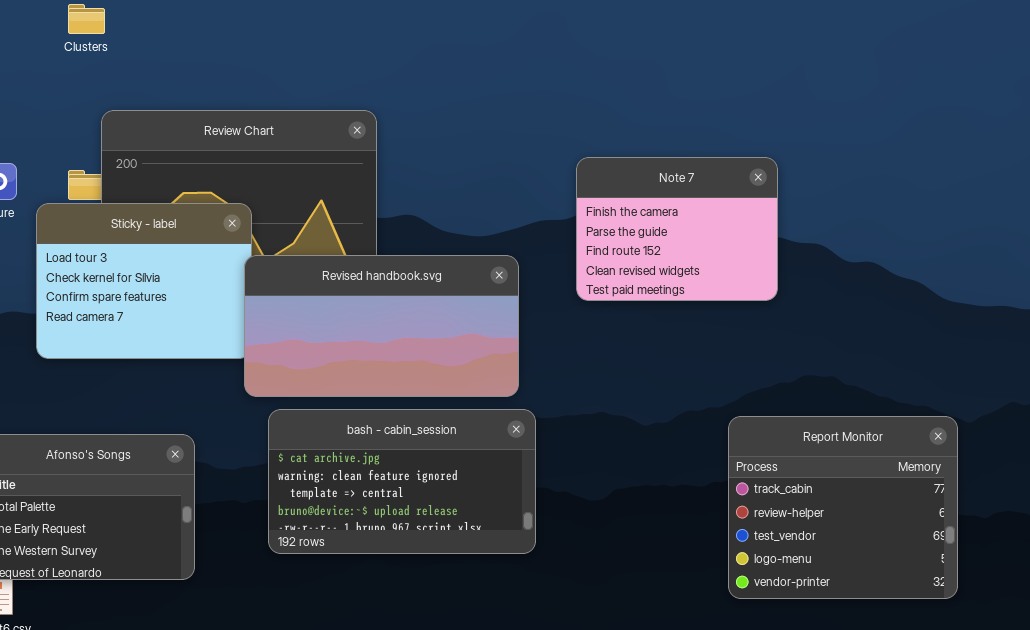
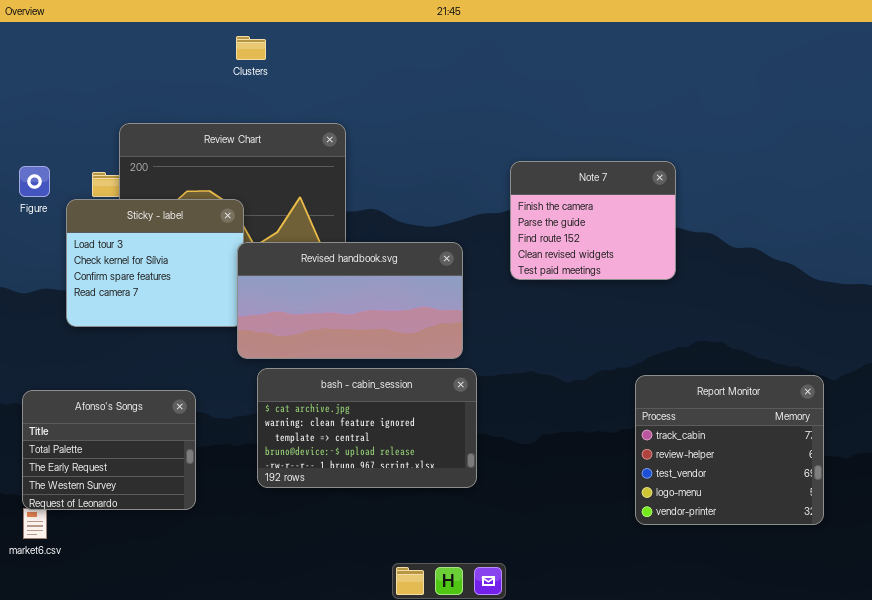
Clusters: [68,4,105,34] -> [236,36,266,60], moved

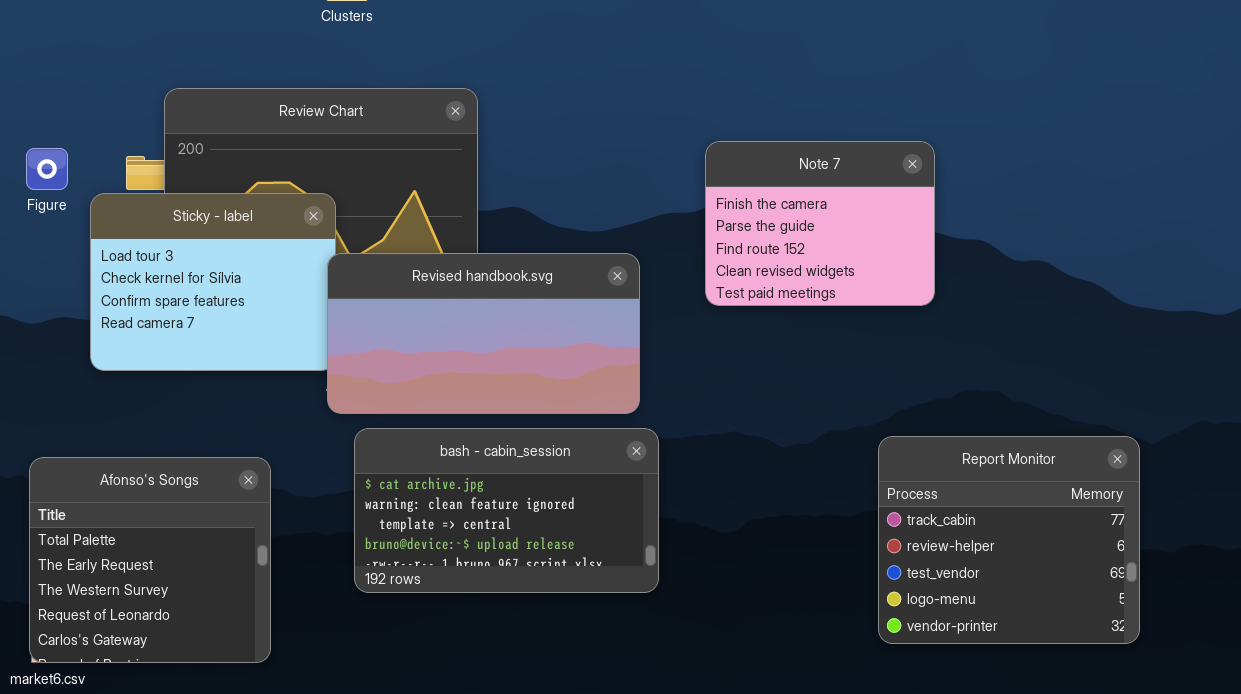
Afonso's Songs: [22,390,196,510] -> [29,457,271,663], resized

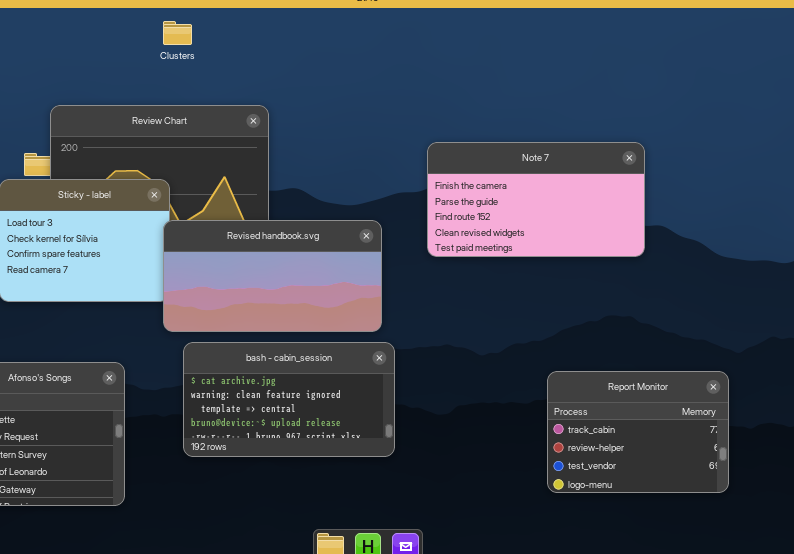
Note 7: [705,141,935,306] -> [427,142,645,257], resized
Report Monitor: [878,436,1140,644] -> [547,371,729,493], resized

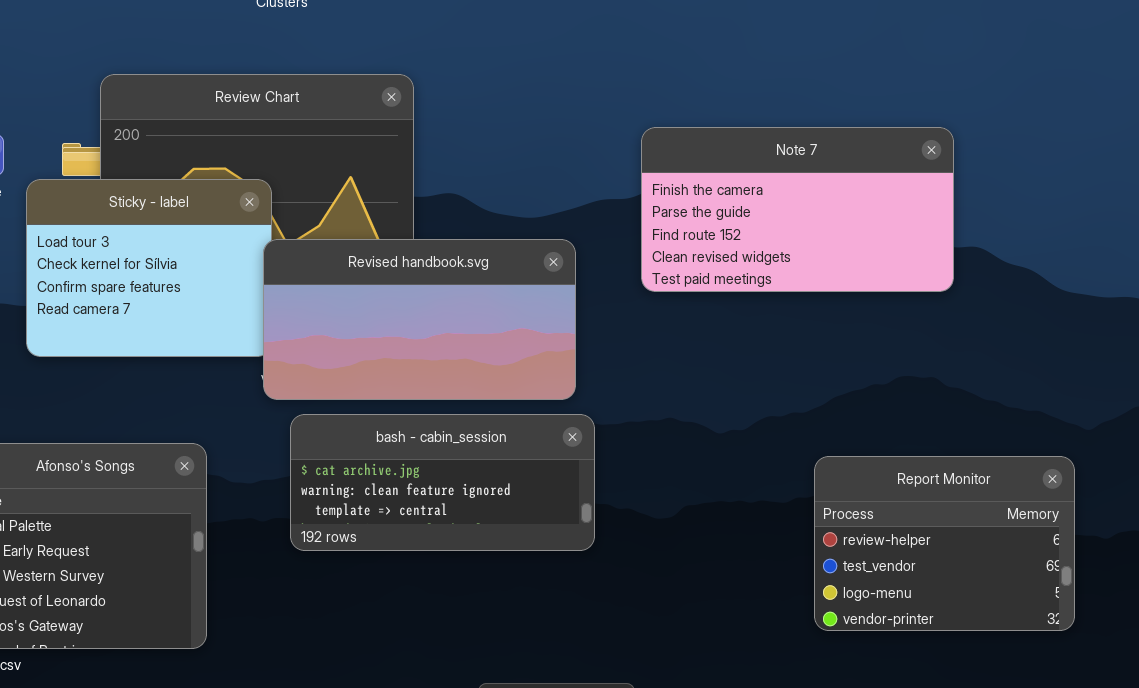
bash - cabin_session: [183,342,395,457] -> [290,414,595,551], resized
Report Monitor: [547,371,729,493] -> [814,456,1075,631], scrolled down 1 row

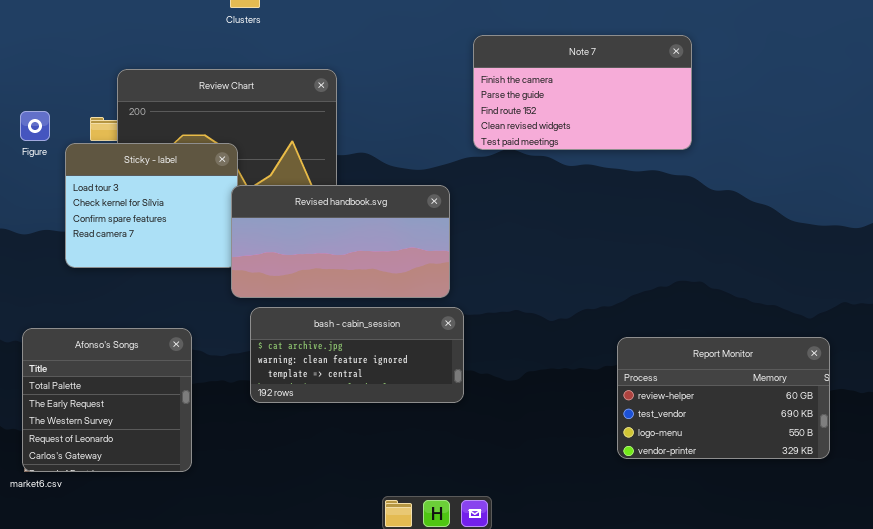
Note 7: [641,127,954,292] -> [473,35,692,150], moved
Report Monitor: [814,456,1075,631] -> [617,337,830,459], resized

